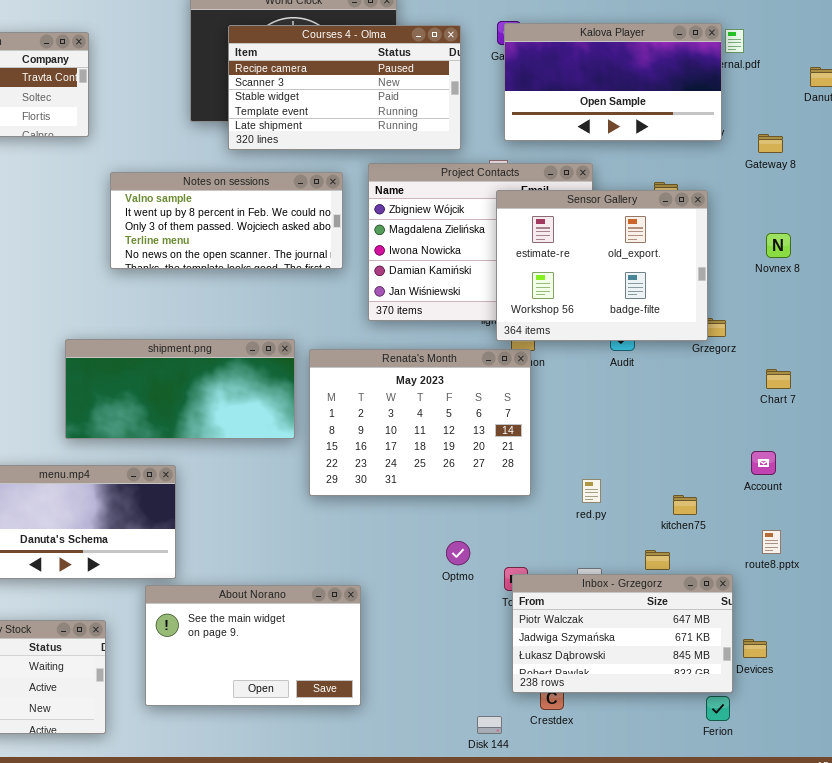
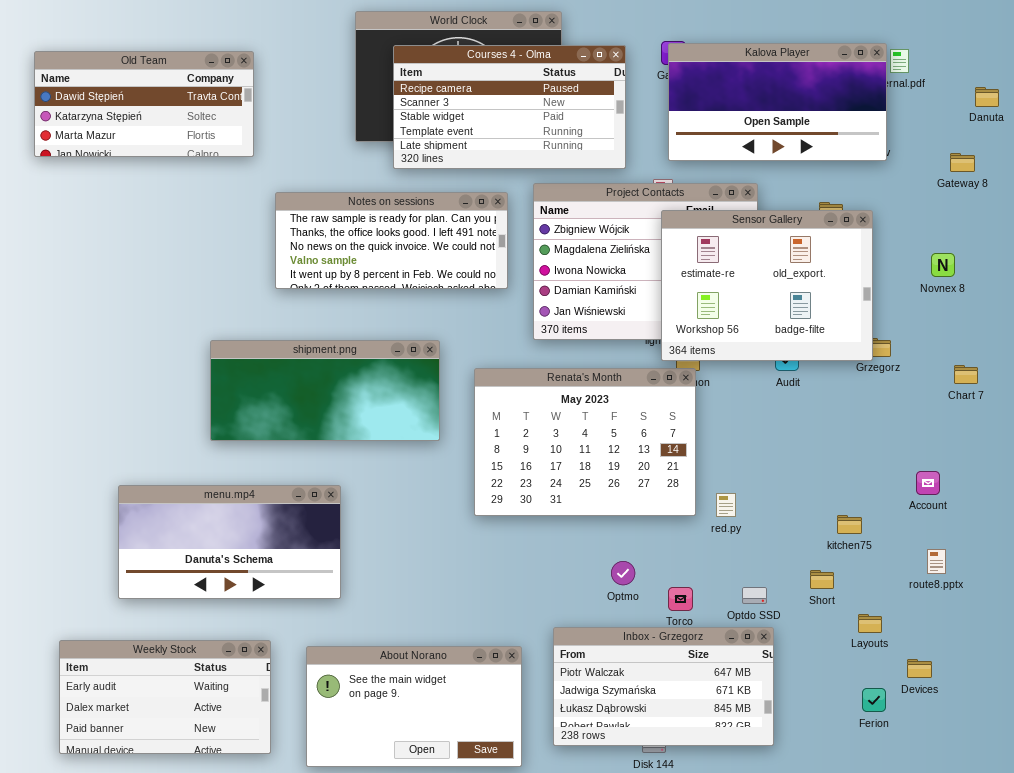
Gateway 8: [758,134,783,153] -> [950,153,975,172], moved
Notes on sessions: [110,172,343,269] -> [275,192,508,289], scrolled up 3 rows
shipment.png: [65,339,295,439] -> [210,340,440,441], moved
Chart 7: [766,369,791,389] -> [954,365,978,384], moved
red.py: [582,479,601,503] -> [716,493,736,517], moved
Inbox - Grzegorz: [512,574,733,693] -> [553,627,774,746], moved
About Norano: [145,585,361,706] -> [306,646,522,767], moved
Ferion: [706,696,730,721] -> [862,688,886,712], moved

